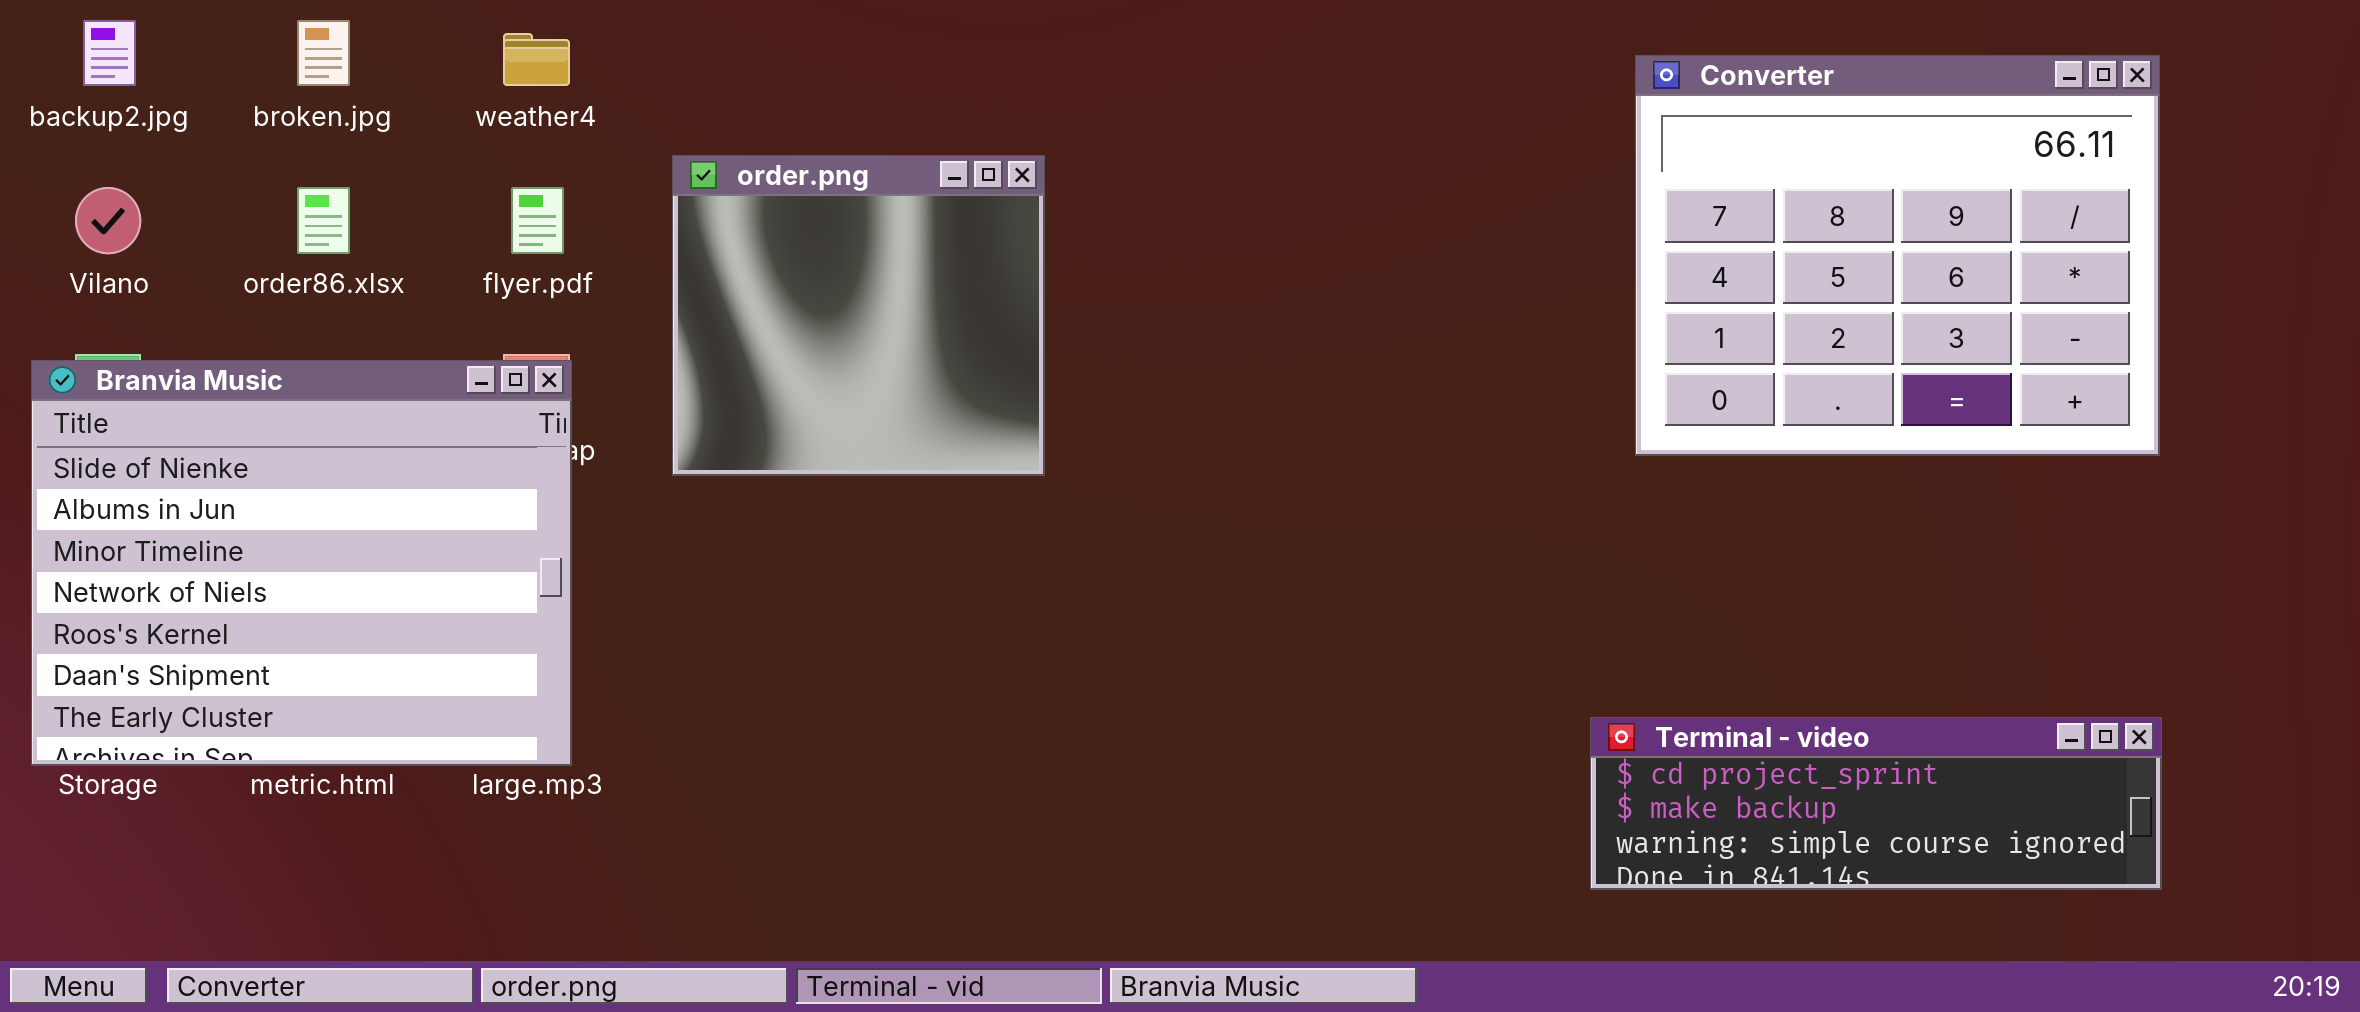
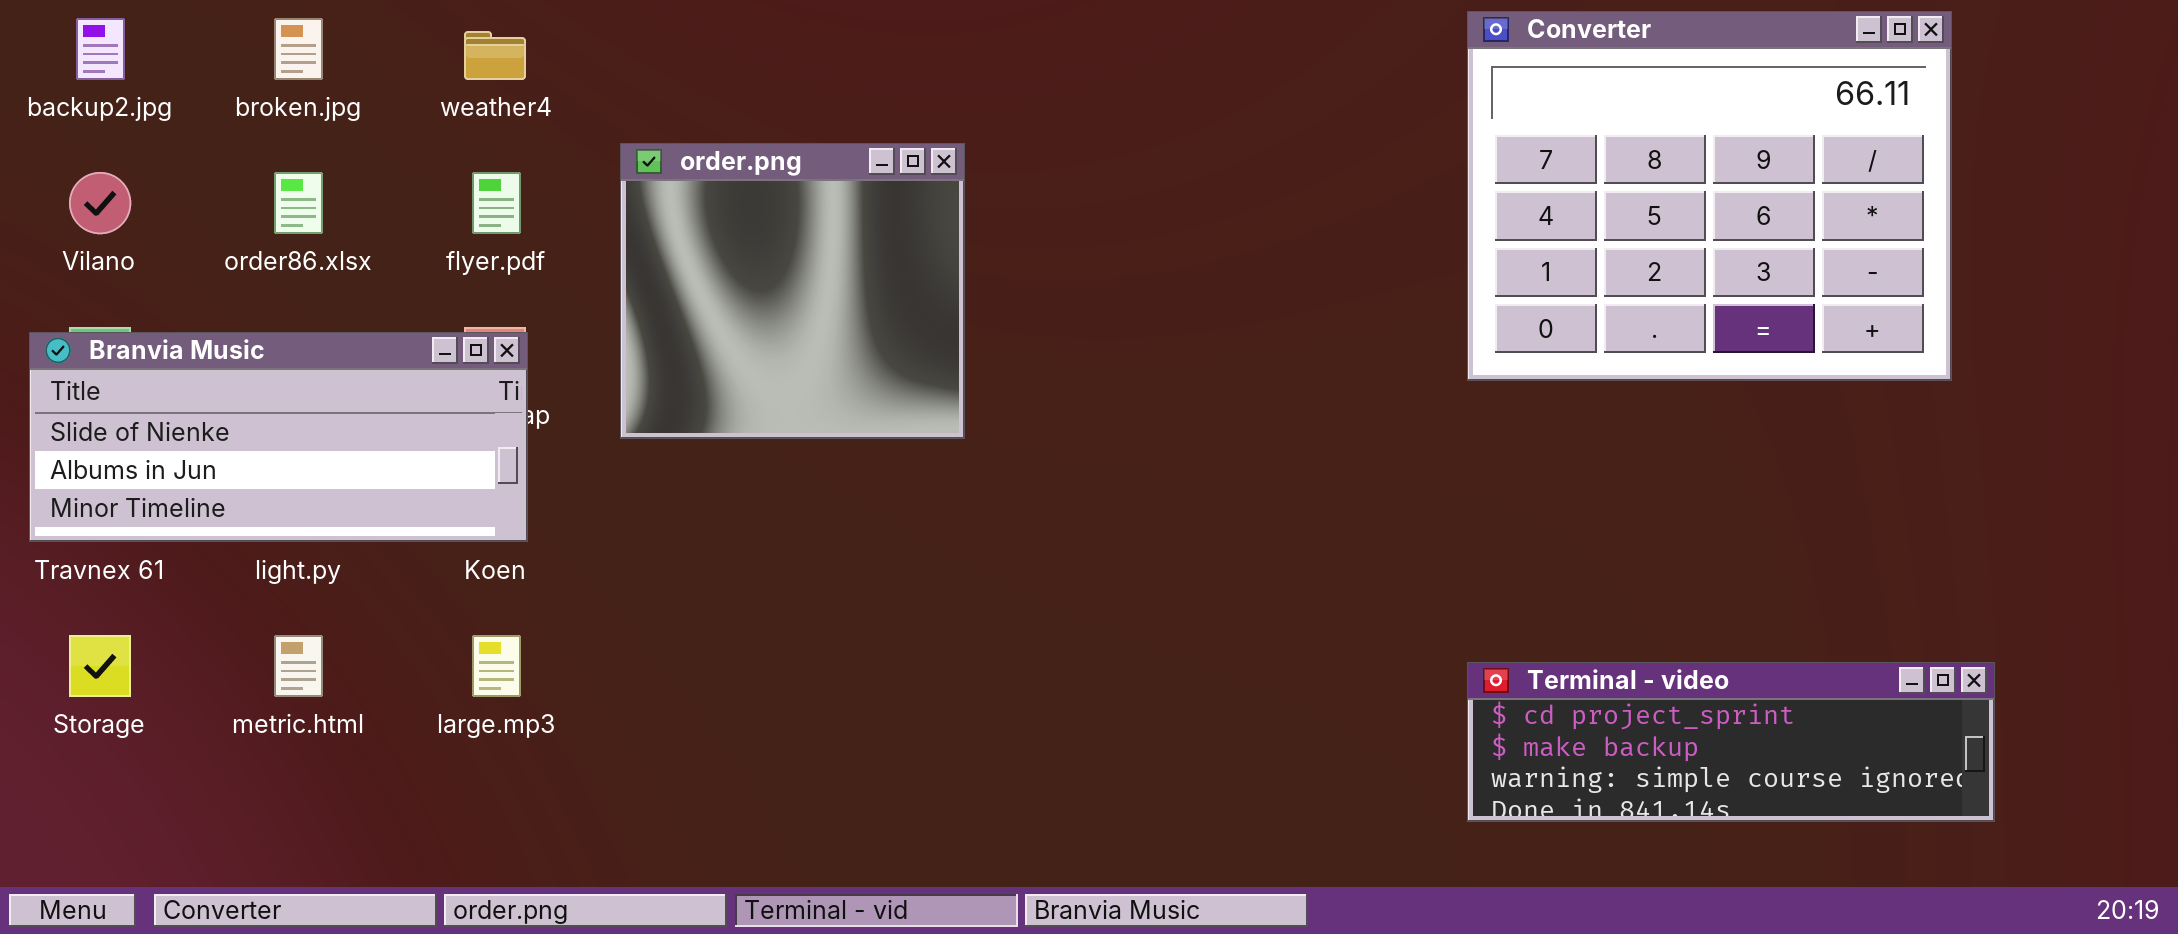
Converter: [1635,55,2160,456] -> [1467,11,1952,381], moved
Branvia Music: [31,360,572,766] -> [29,332,528,542], resized

